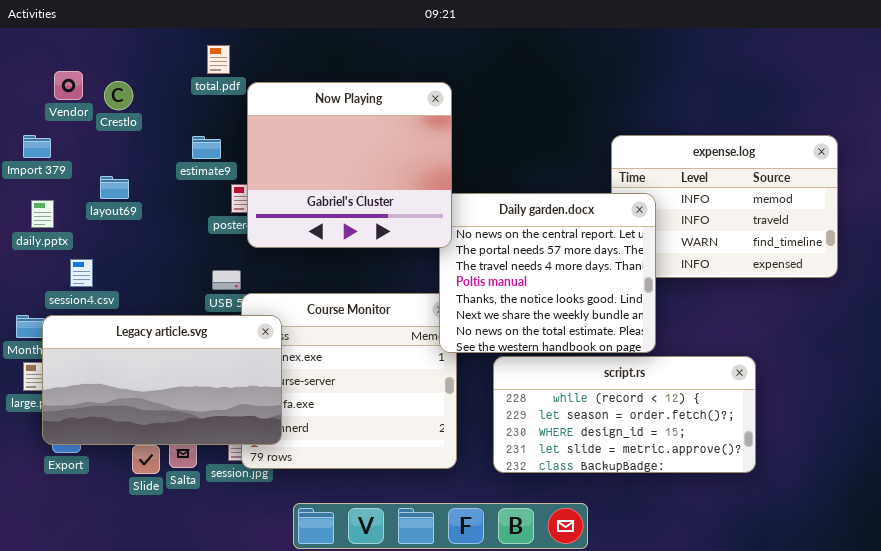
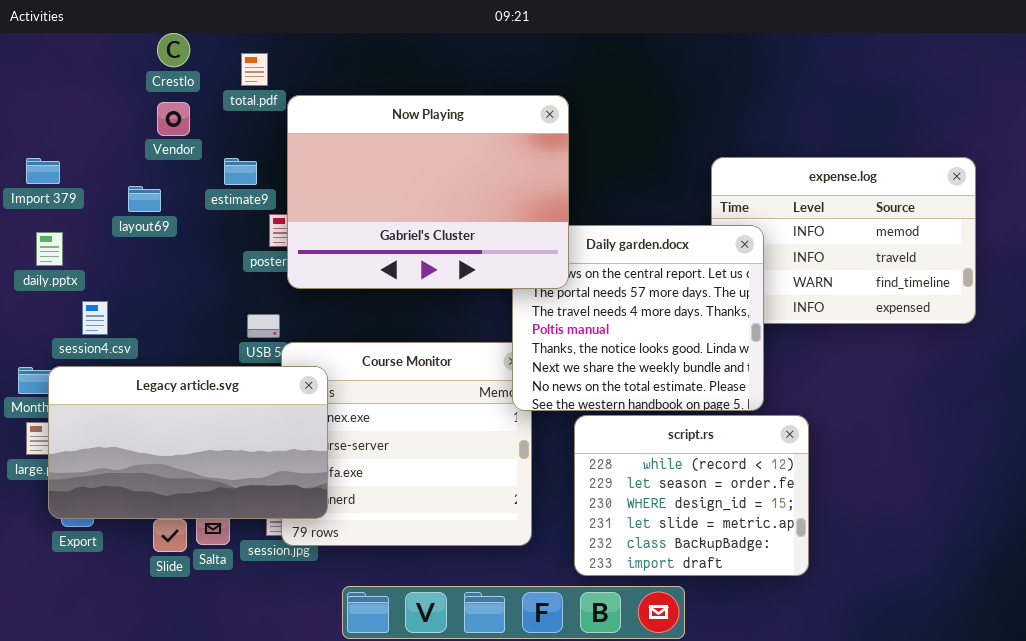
Vendor: [54,71,83,100] -> [157,102,190,136], moved
Crestlo: [104,81,133,110] -> [157,33,190,67], moved
Now Playing: [247,82,452,248] -> [287,95,569,289], resized
layout69: [100,176,129,199] -> [128,186,161,212], moved
script.rs: [493,356,756,473] -> [574,415,809,576], resized

